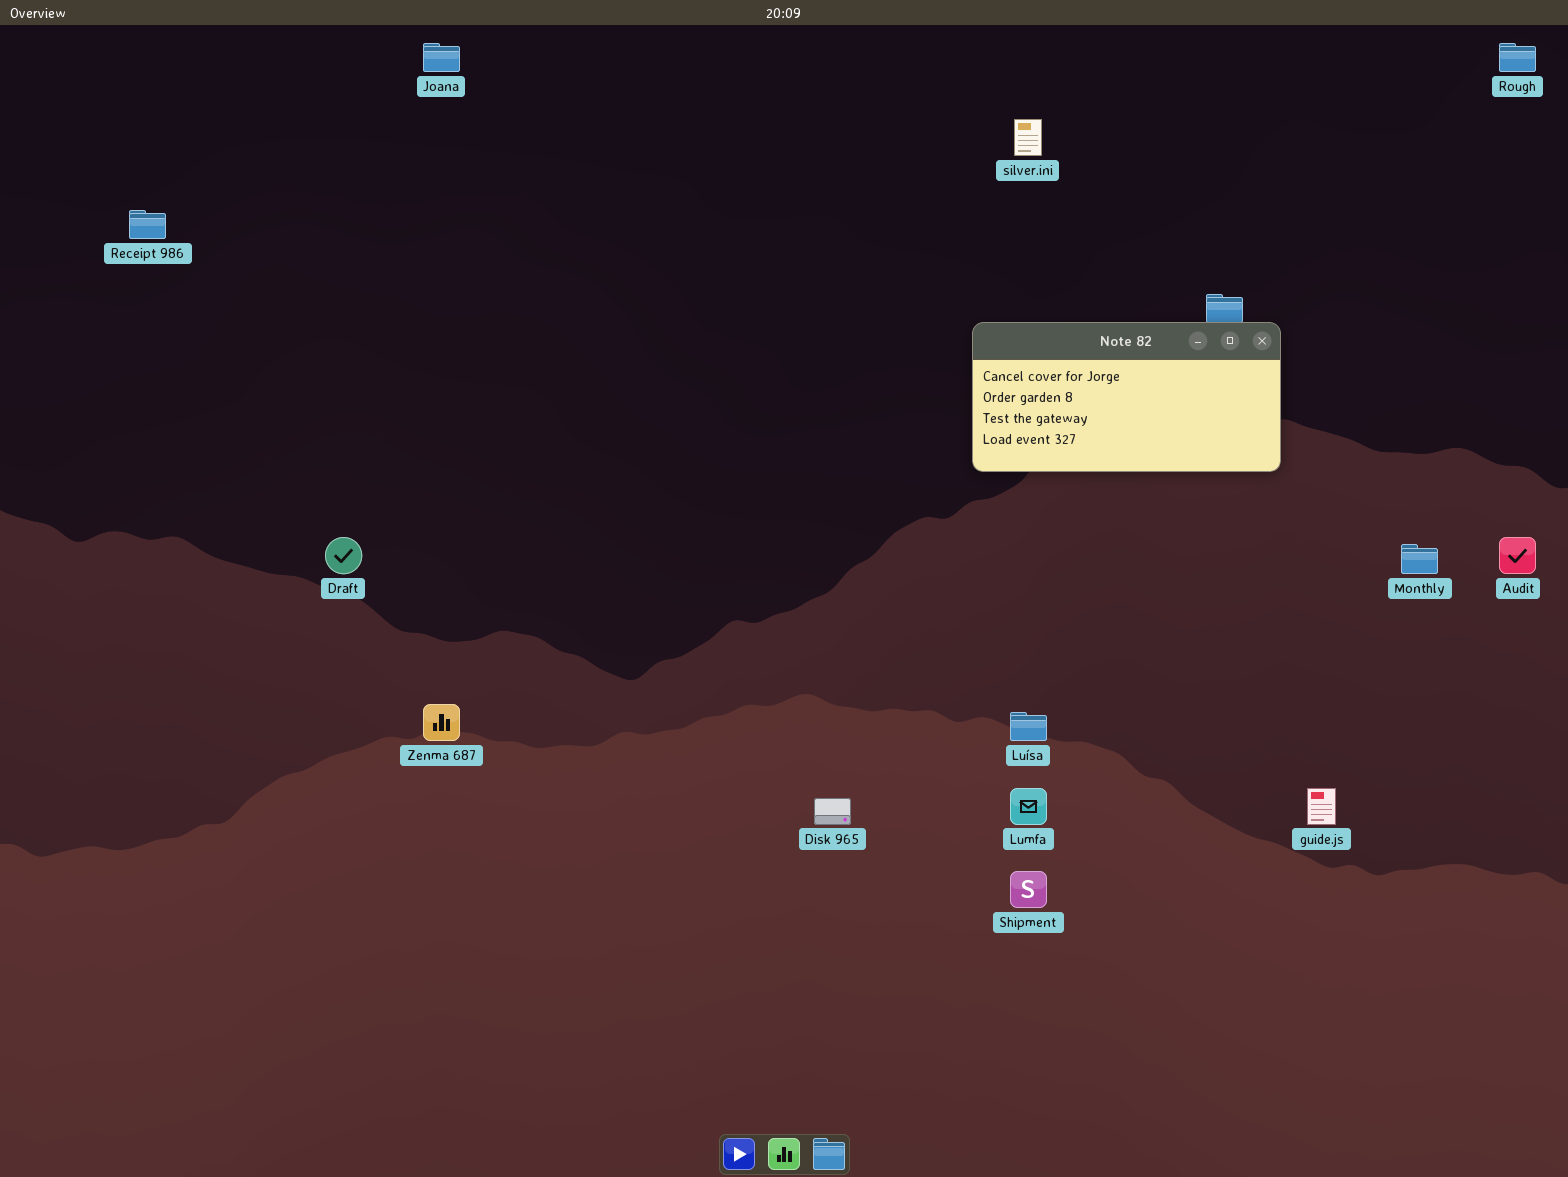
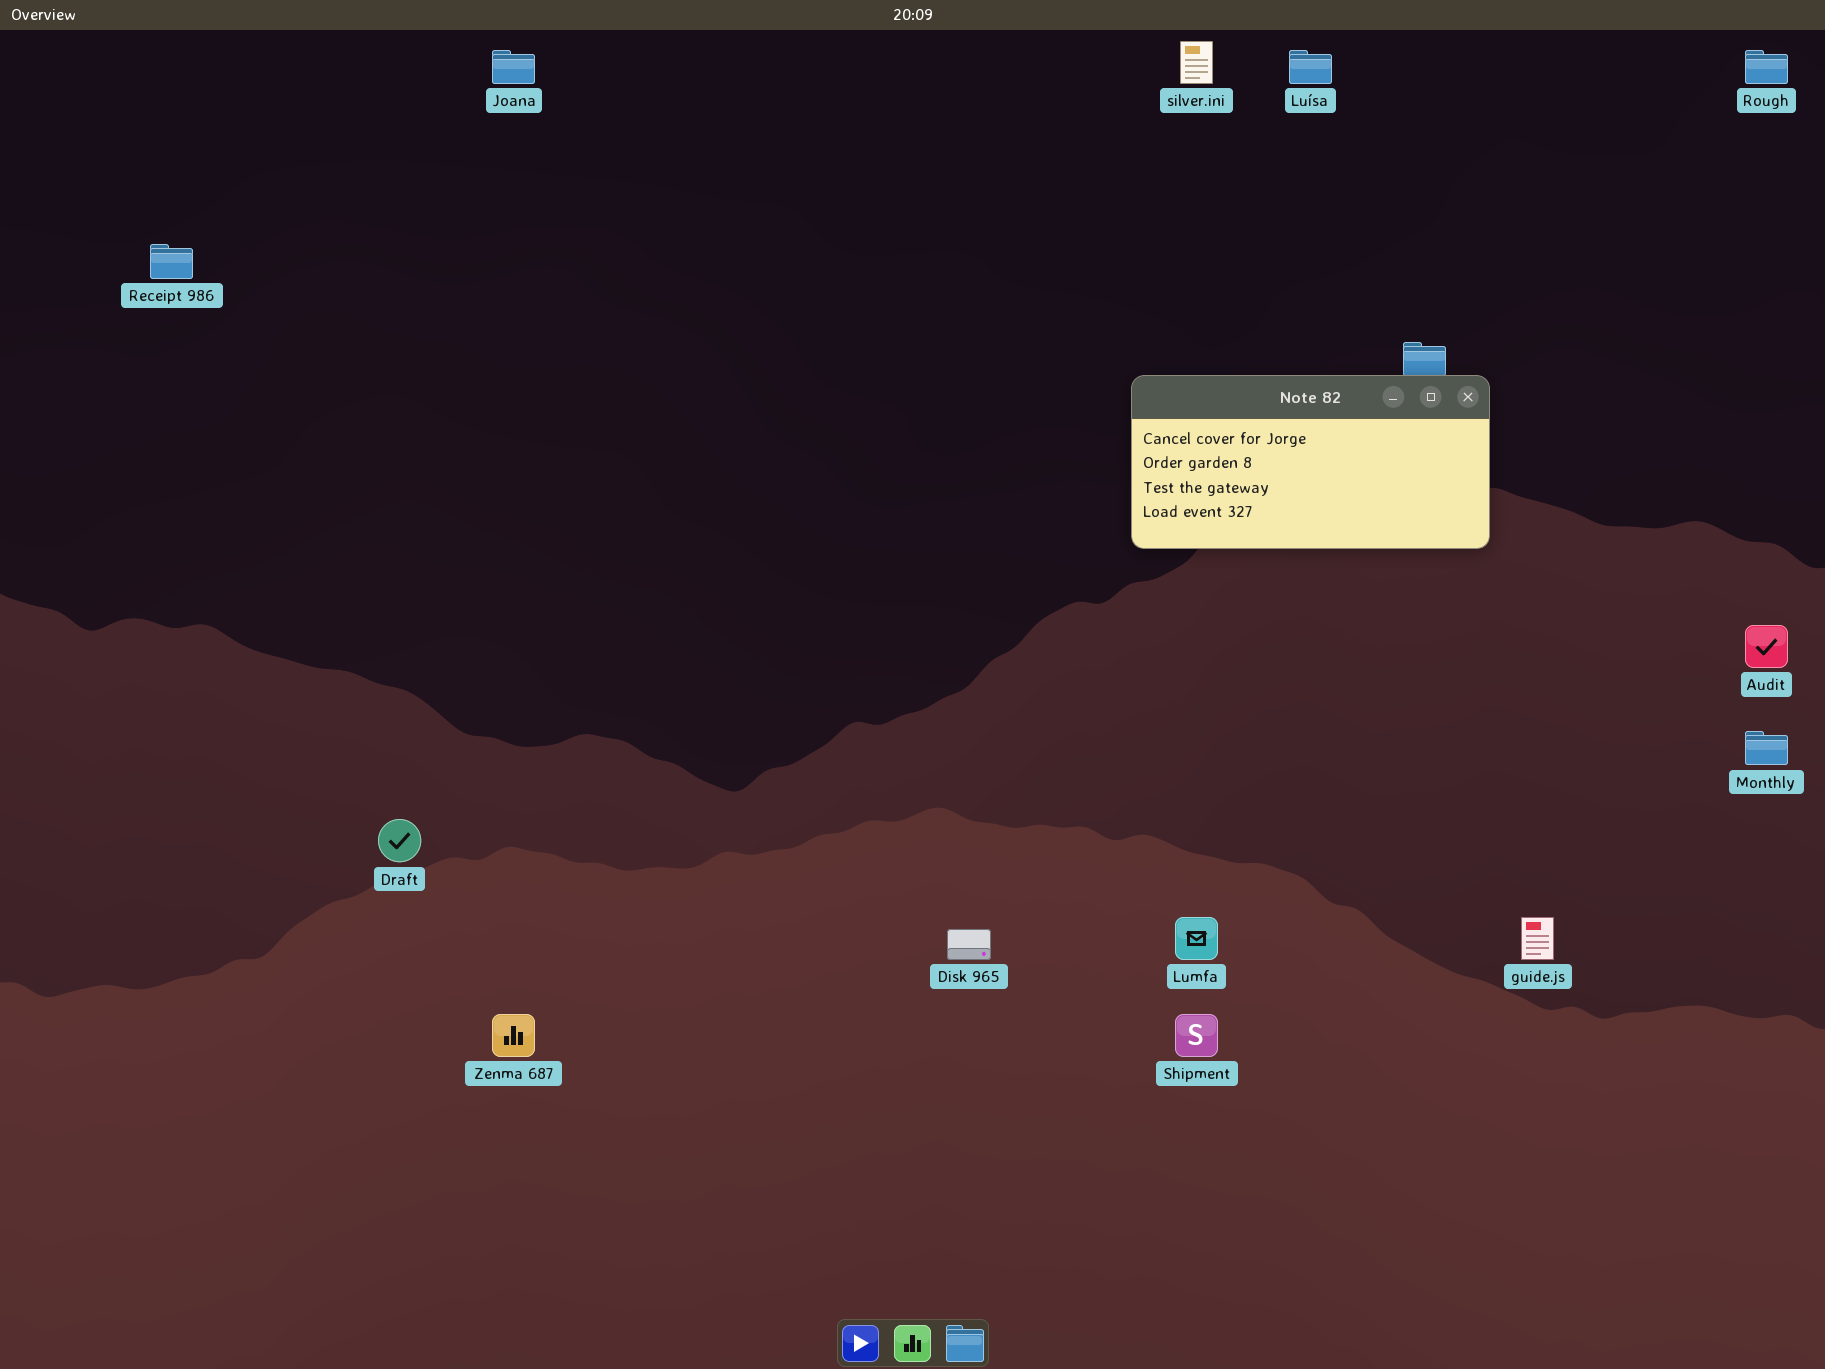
silver.ini: [1014,119,1042,156] -> [1180,41,1213,84], moved
Draft: [325,537,362,574] -> [378,819,421,862], moved
Monthly: [1401,544,1438,574] -> [1745,731,1788,765], moved
Zenma 687: [423,704,460,741] -> [492,1014,535,1057], moved
Luísa: [1010,712,1047,741] -> [1289,50,1332,84], moved

